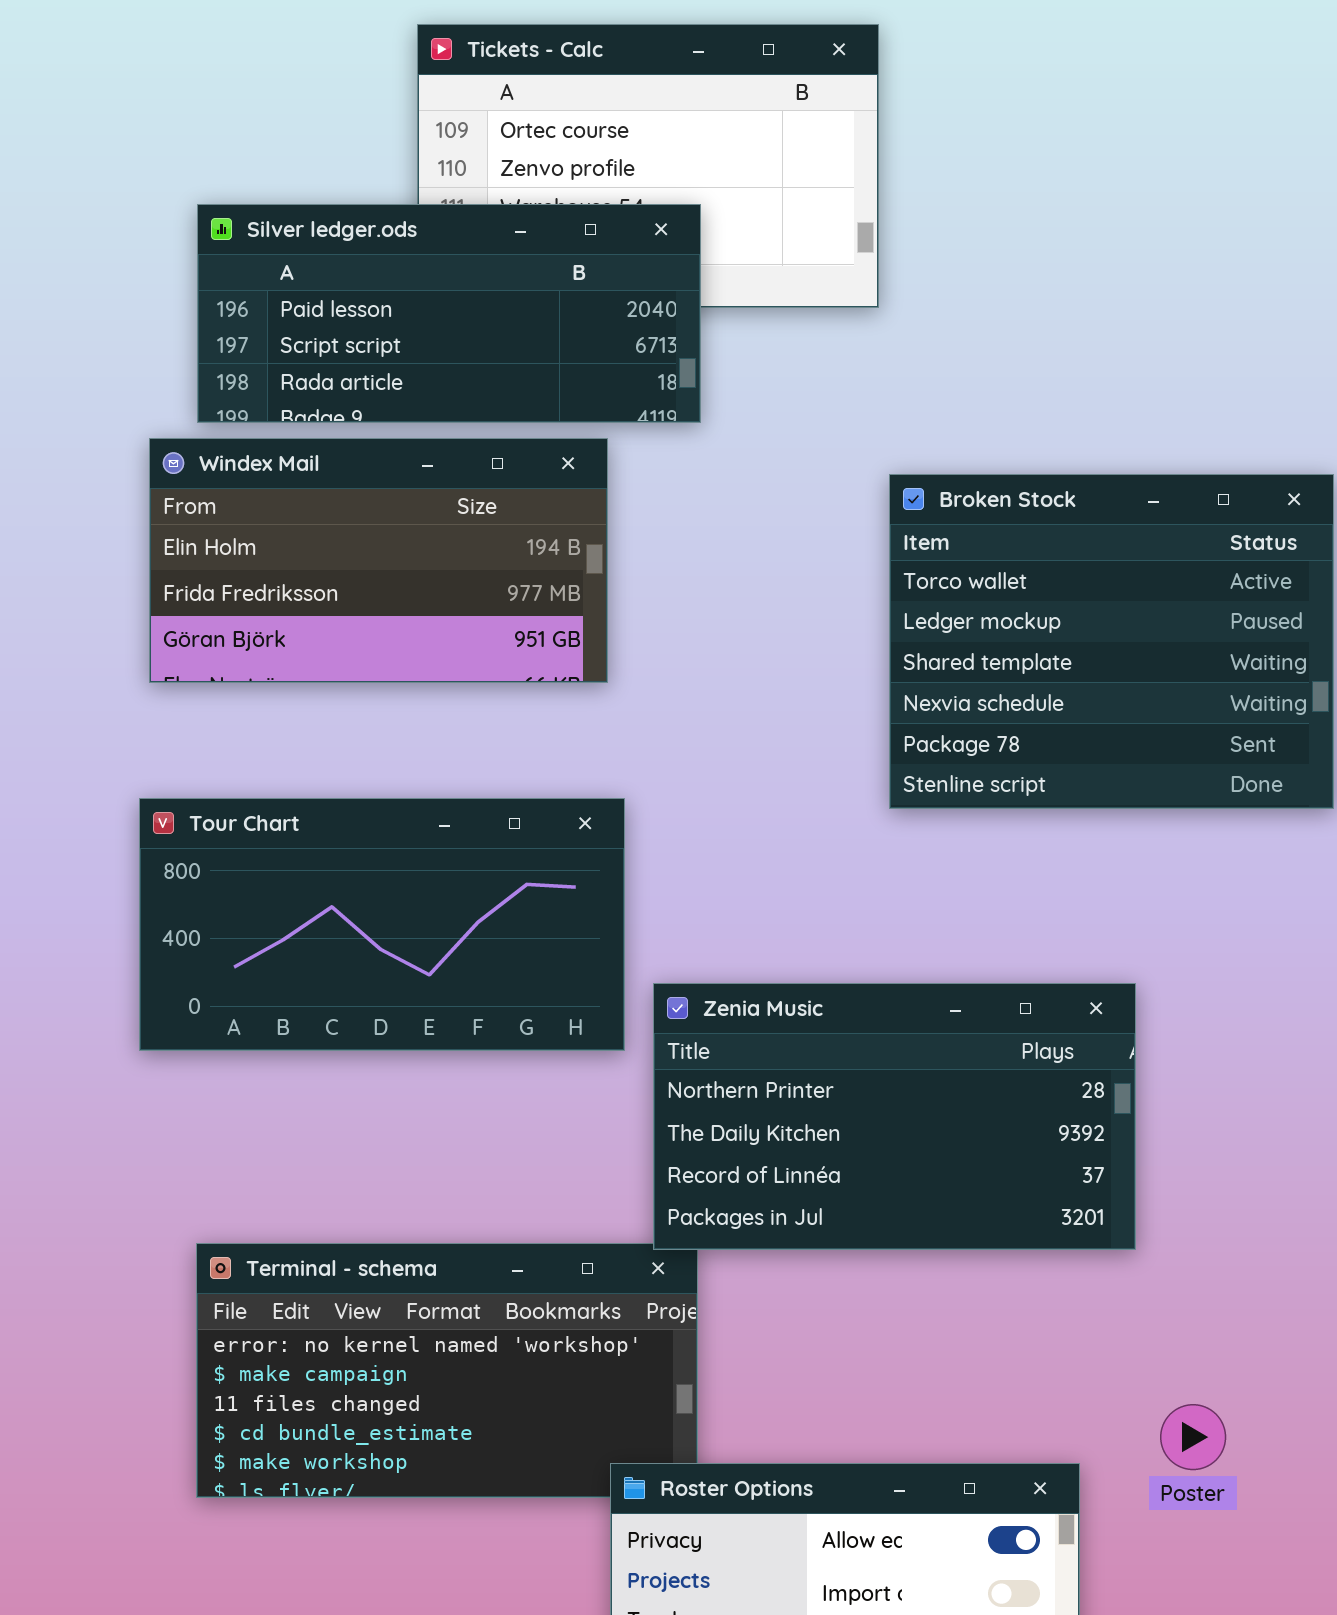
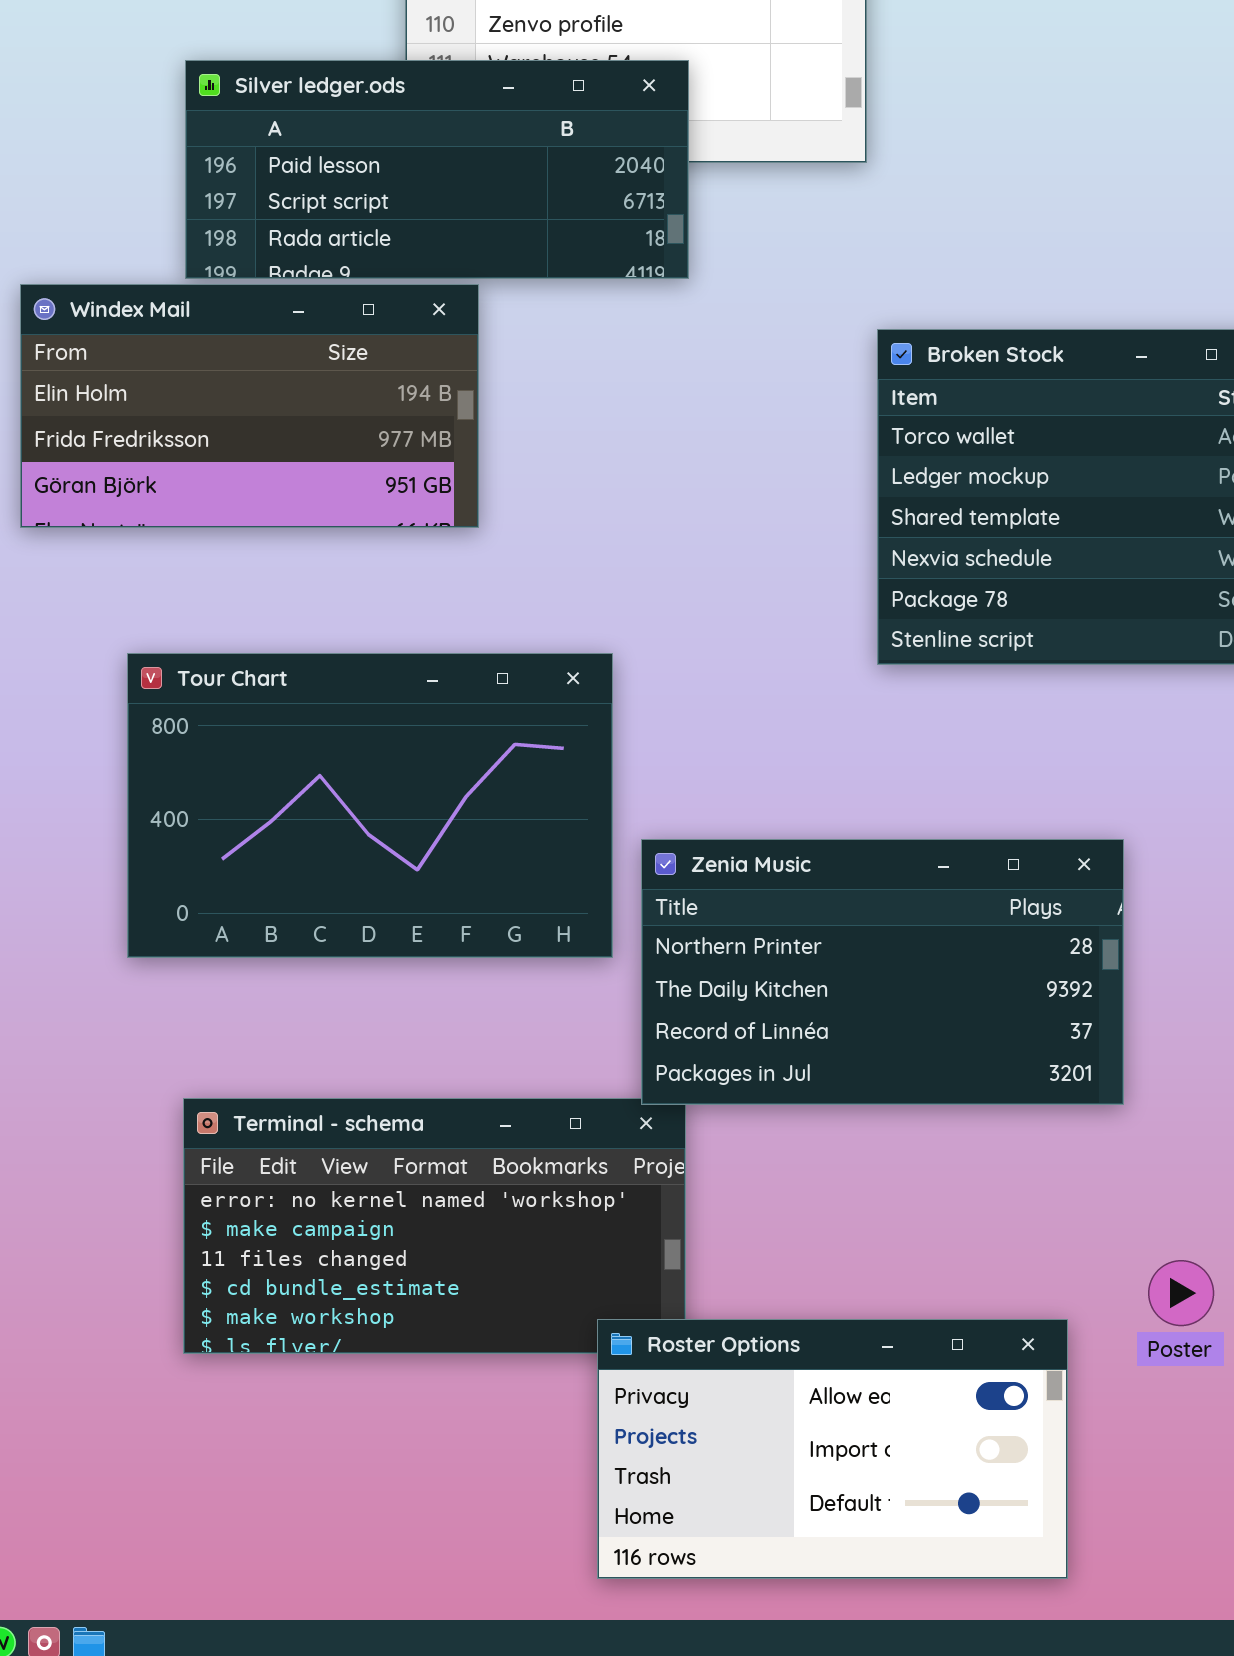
Windex Mail: [149,438,608,683] -> [20,284,479,528], moved
Tour Chart: [139,798,625,1051] -> [127,653,613,958], resized

